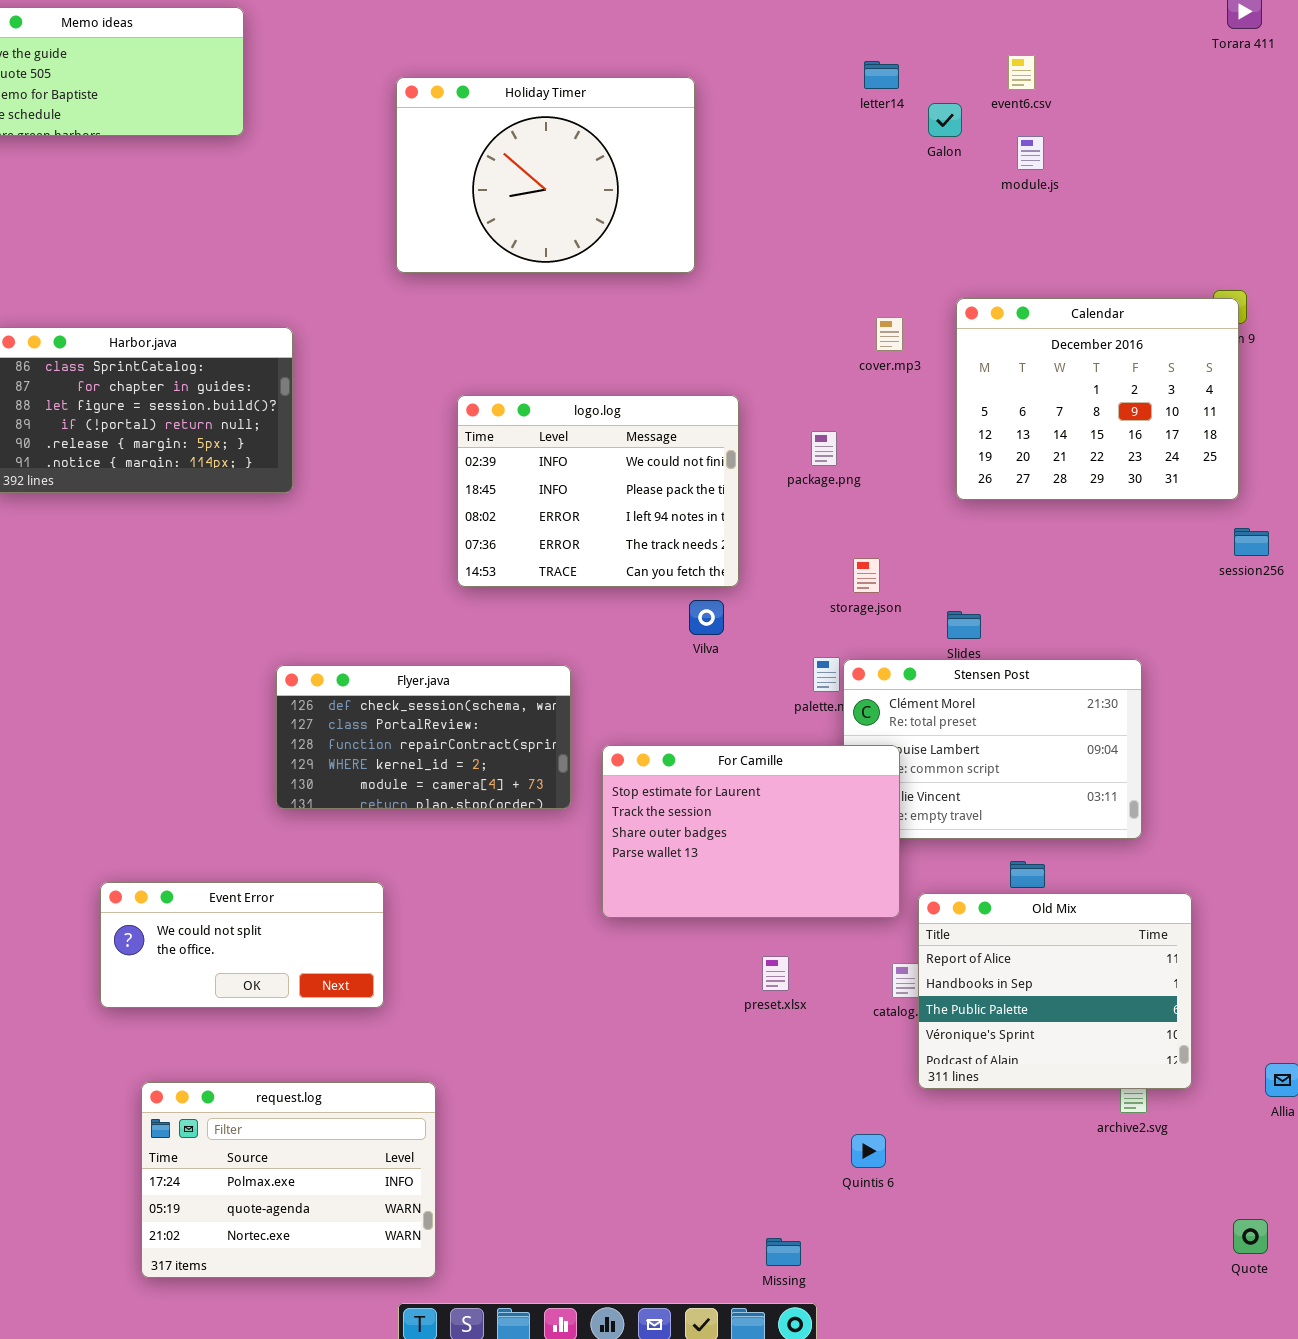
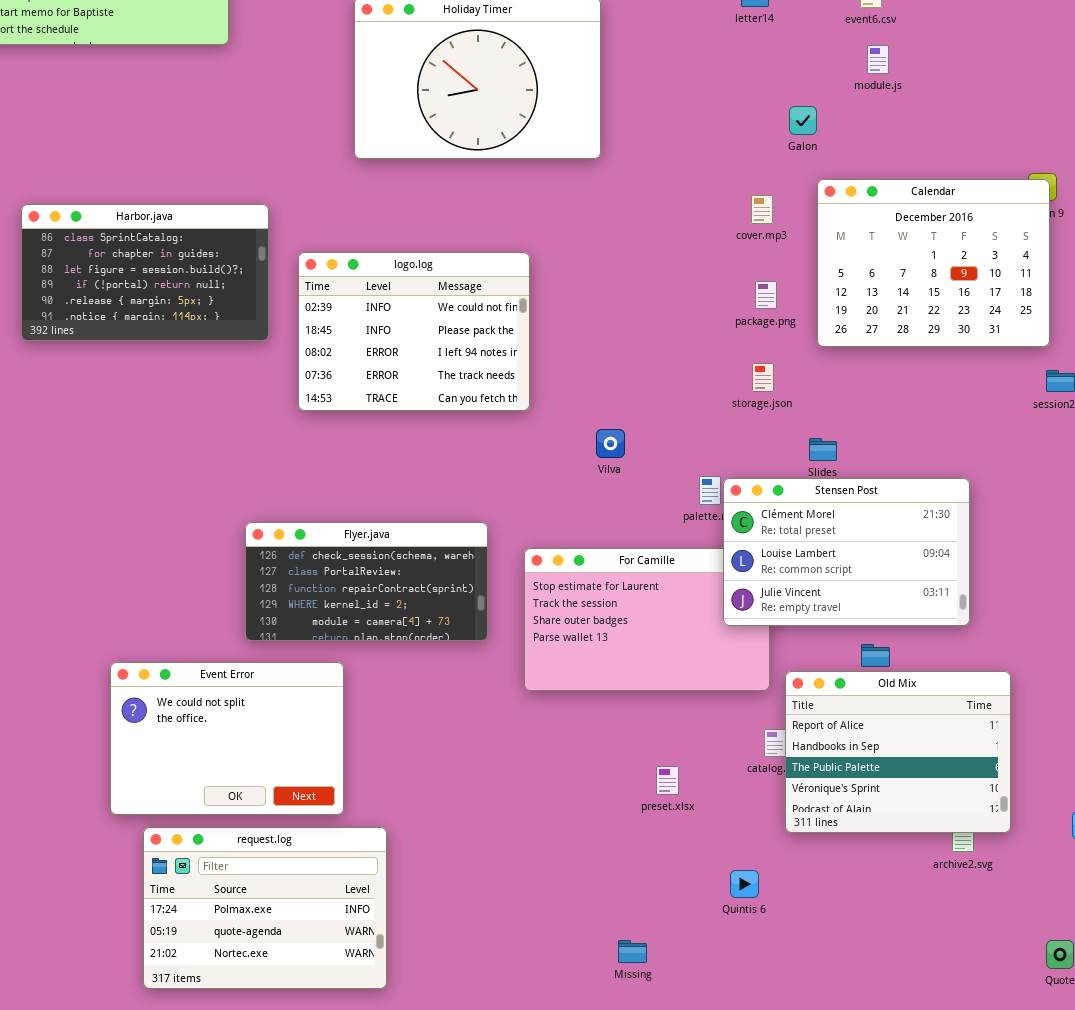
Galon: [928,103,962,137] -> [789,106,817,135], moved
logo.log: [457,395,739,587] -> [298,252,530,411], moved
package.png: [811,431,837,466] -> [755,281,777,309], moved
storage.json: [853,558,880,593] -> [752,363,774,392], moved
Stensen Post: [843,659,1142,839] -> [723,478,970,626], raised
Flyer.java: [276,665,571,809] -> [245,522,488,641], moved
Event Error: [100,882,384,1008] -> [110,662,344,815], resized
preset.xlsx: [762,956,789,991] -> [656,766,679,795], moved
Missing: [766,1238,801,1266] -> [618,940,647,963], moved

